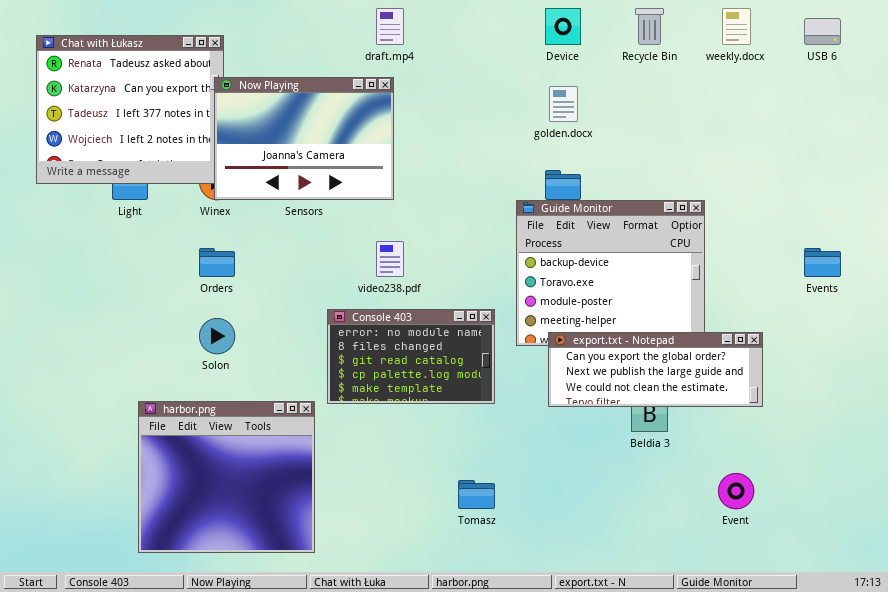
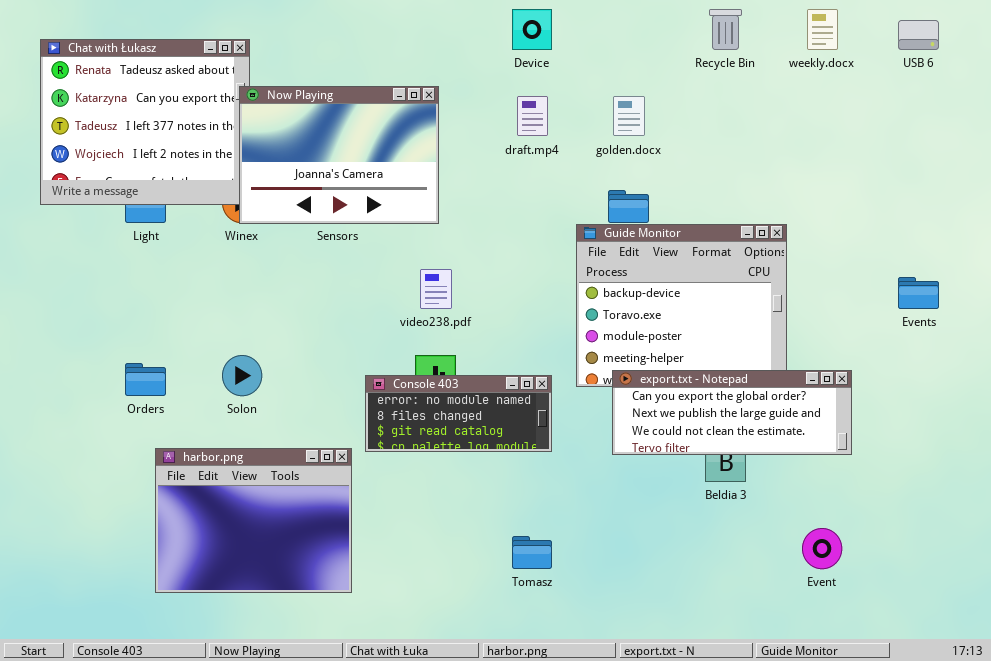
draft.mp4: [376,8,404,45] -> [517,96,548,136], moved
Device: [545,8,581,45] -> [512,9,552,50], moved
Orders: [199,248,235,277] -> [125,363,166,396], moved
Console 403: [327,309,495,404] -> [365,375,552,452], resized
harbor.png: [138,401,315,553] -> [155,448,352,593], resized

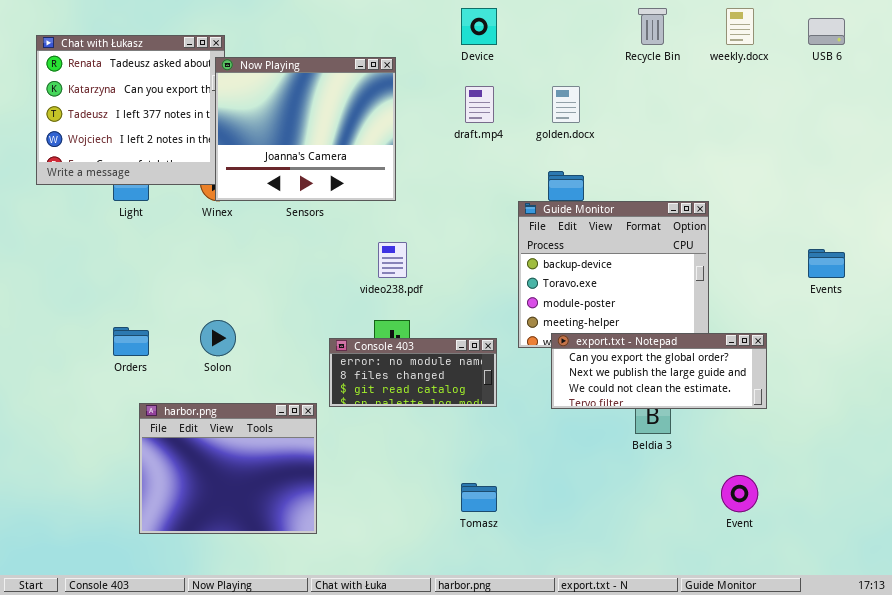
Now Playing: [239,86,439,224] -> [215,57,396,201], resized

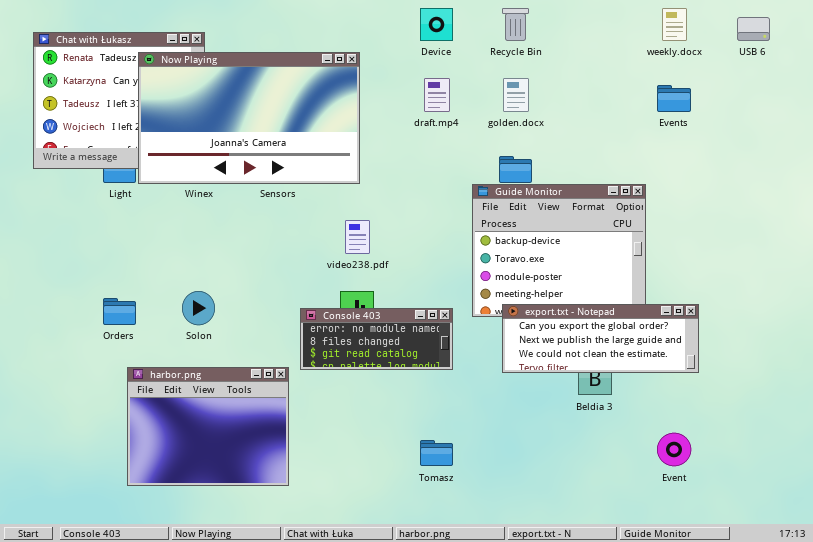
Recycle Bin: [638,8,667,45] -> [502,8,529,41], moved
Now Playing: [215,57,396,201] -> [138,52,360,184], resized
Events: [808,249,845,278] -> [657,85,691,112], moved

